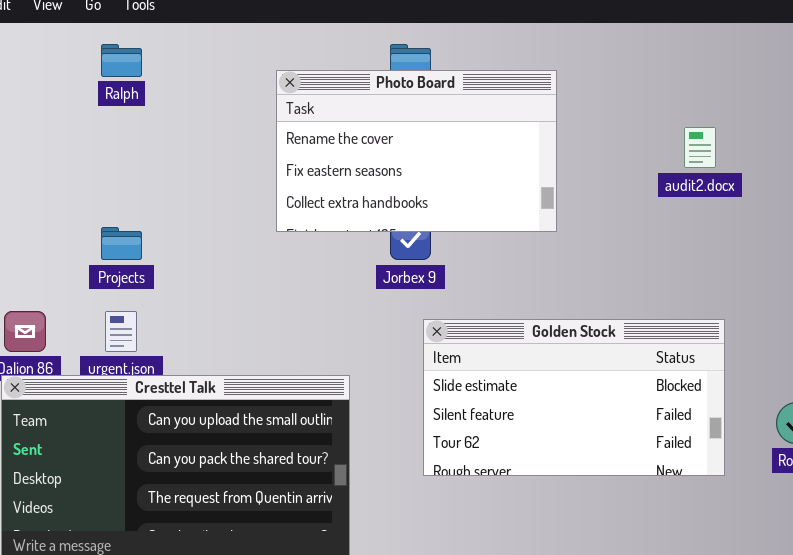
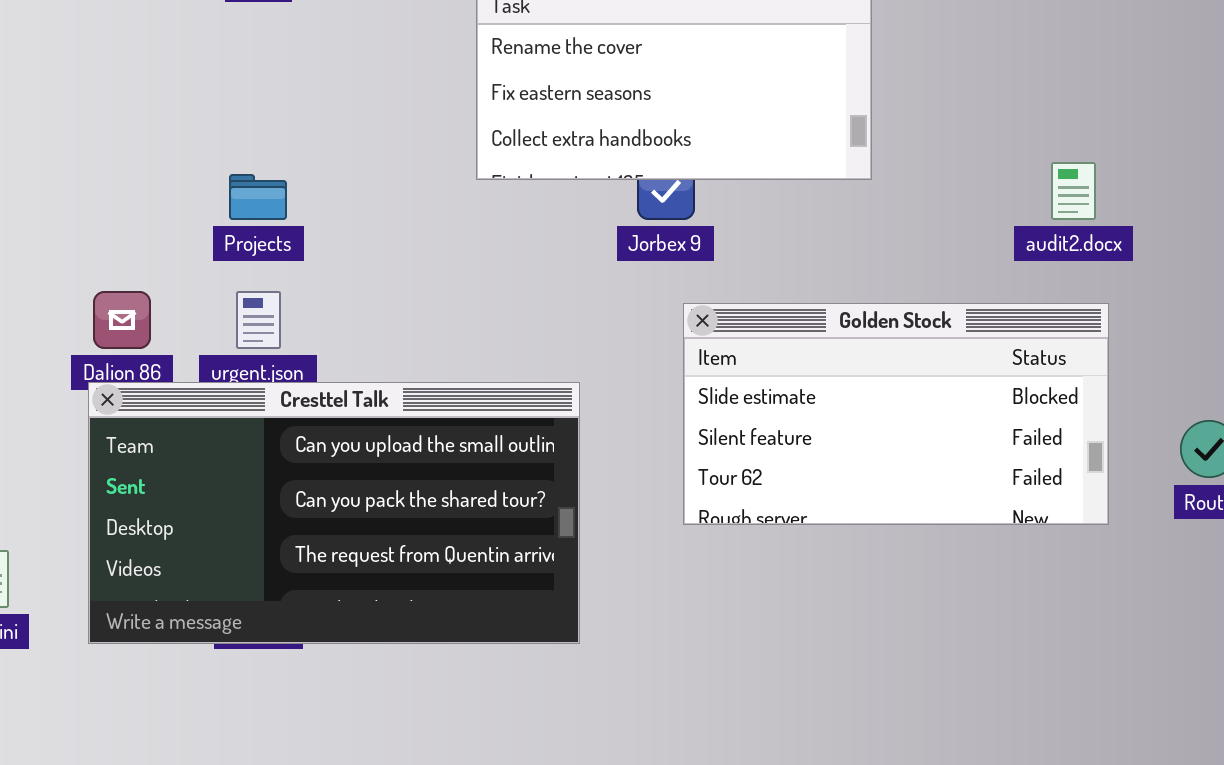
audit2.docx: [684,127,716,168] -> [1051,162,1096,220], moved

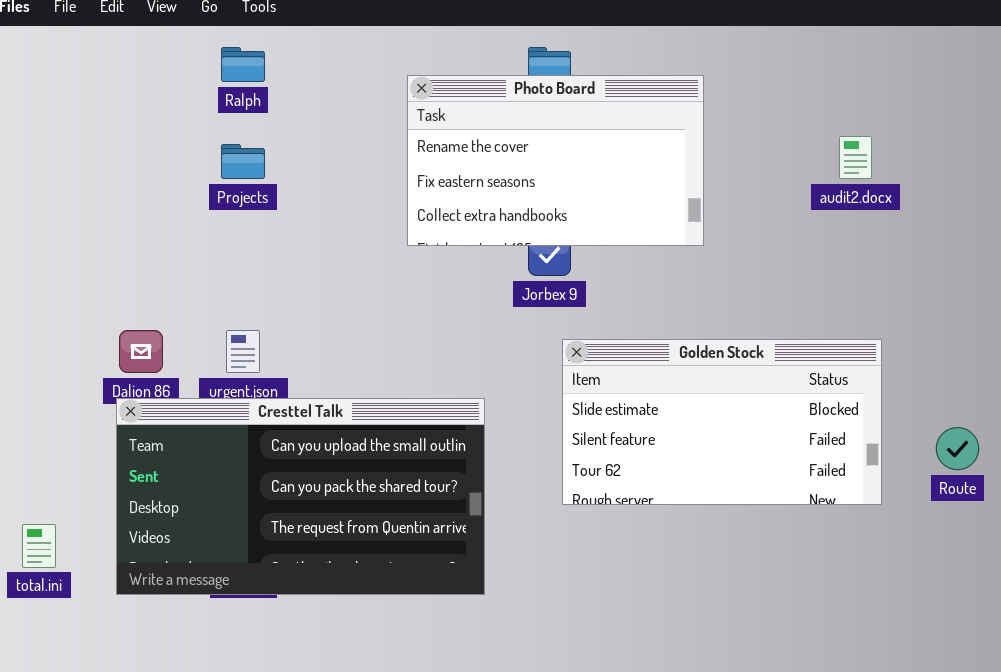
audit2.docx: [1051,162,1096,220] -> [839,136,872,179], moved
Projects: [229,174,287,220] -> [221,144,265,179], moved

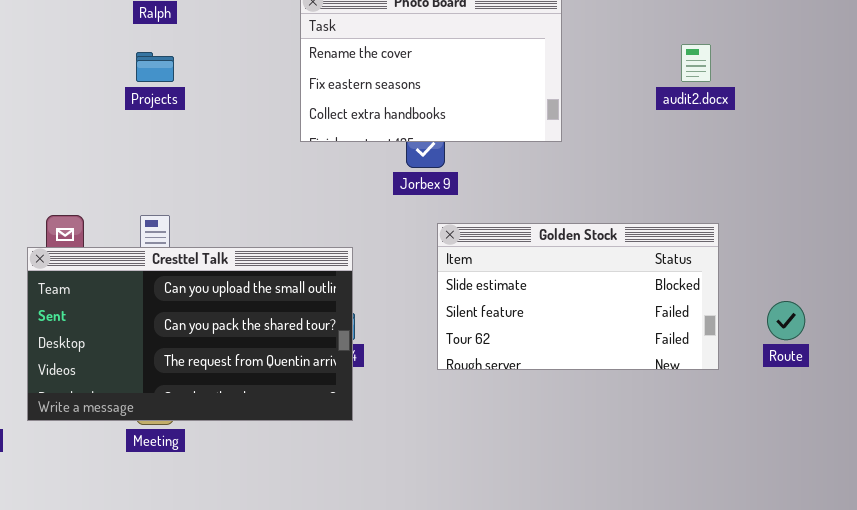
Cresttel Talk: [116,398,485,595] -> [27,247,353,421], moved

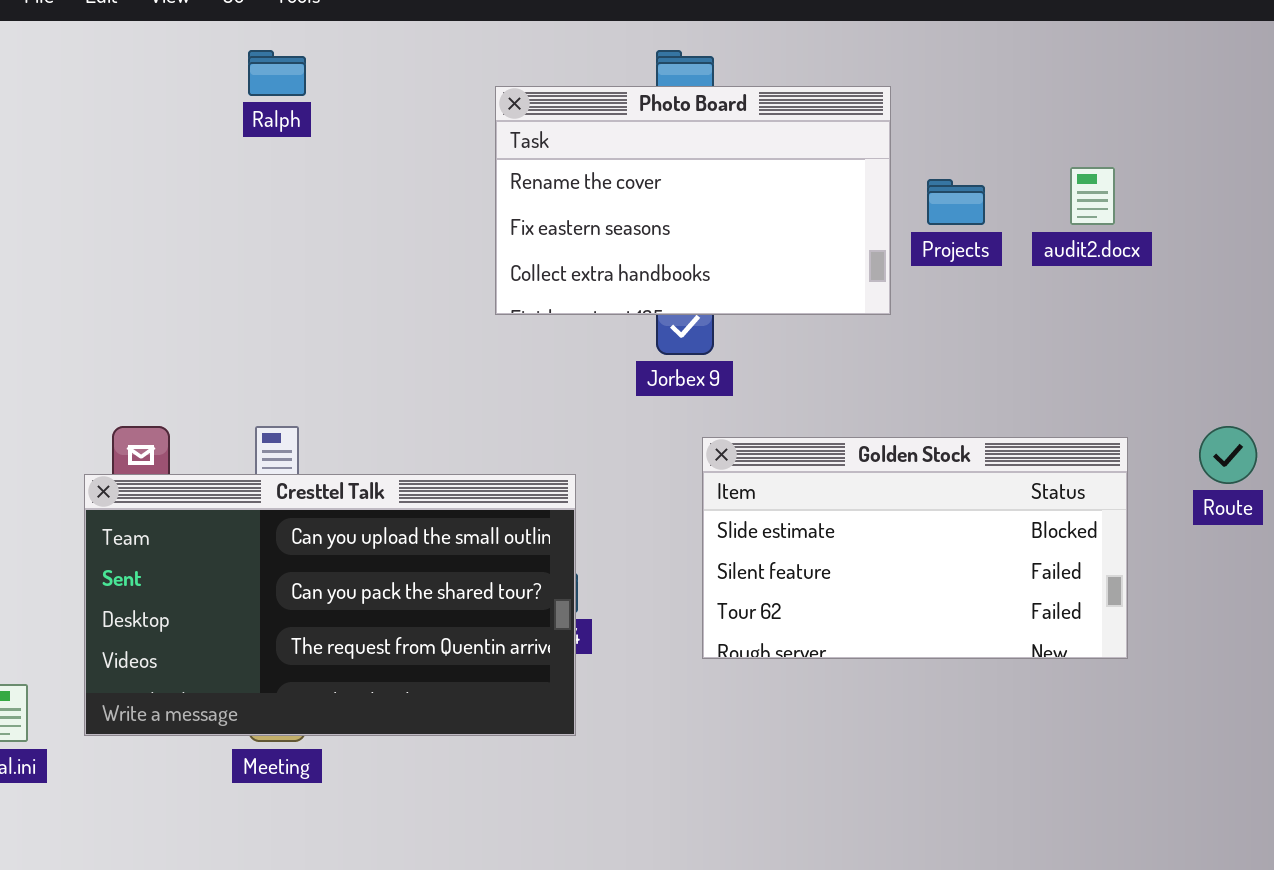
Projects: [136,52,174,82] -> [927,179,985,225], moved
Route: [767,301,805,340] -> [1199,426,1257,484], moved

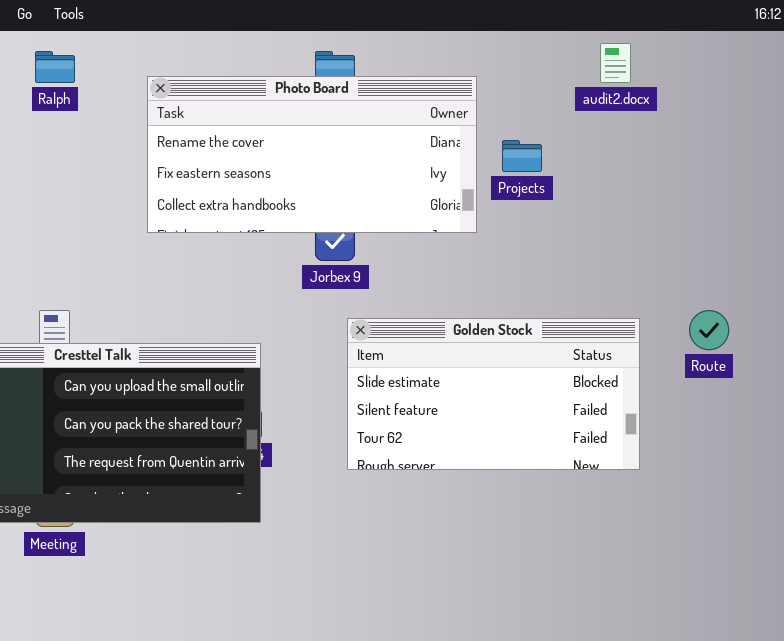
Photo Board: [495,86,891,315] -> [147,76,477,233], resized
audit2.docx: [1070,167,1115,225] -> [600,43,631,83], moved

